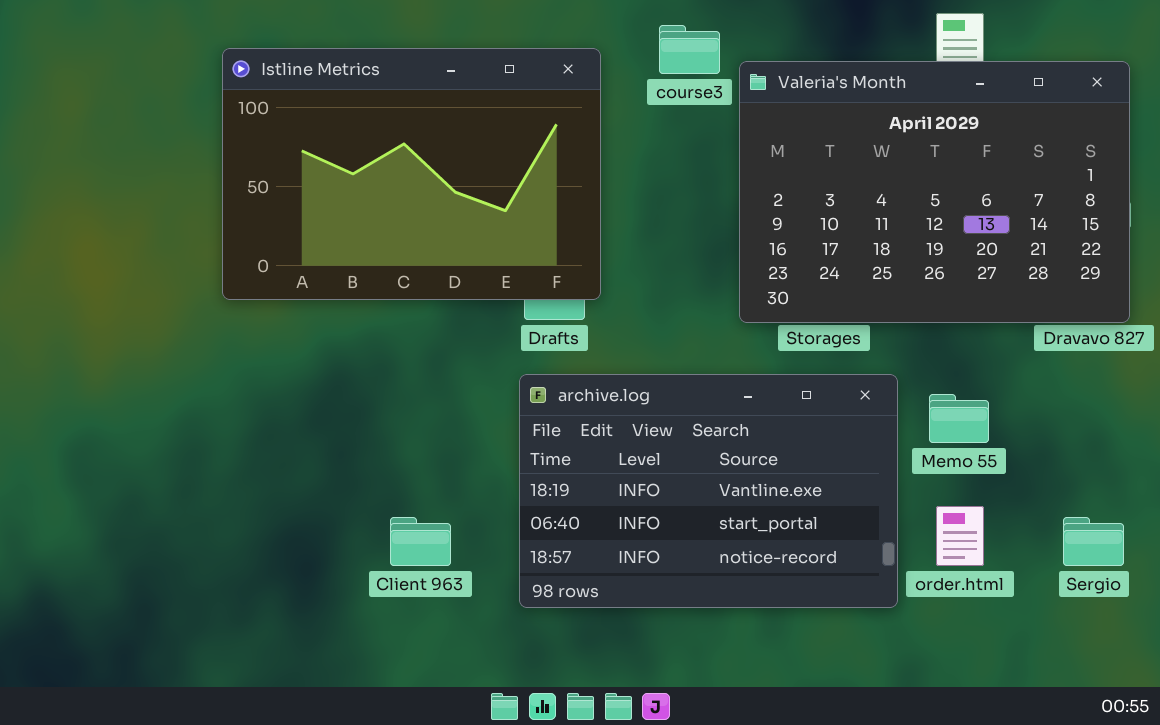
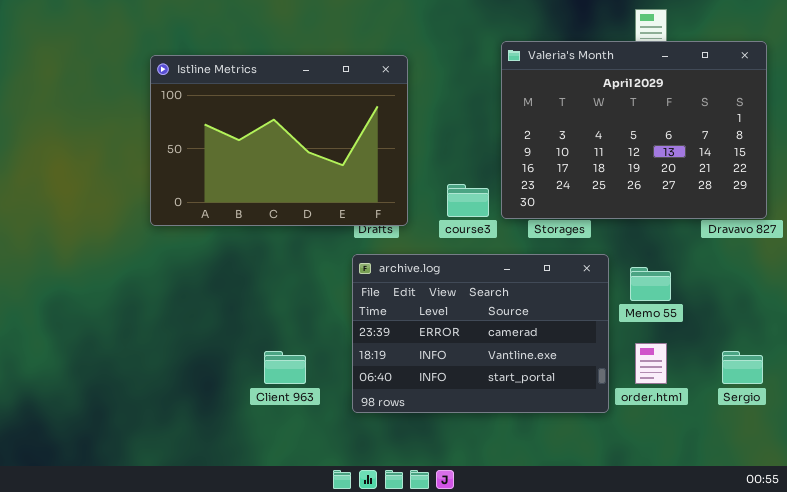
course3: [659,25,720,74] -> [447,184,489,217], moved
Istline Metrics: [222,48,601,300] -> [150,55,408,226], moved
archive.log: [519,374,898,608] -> [352,254,609,413], scrolled up 1 row

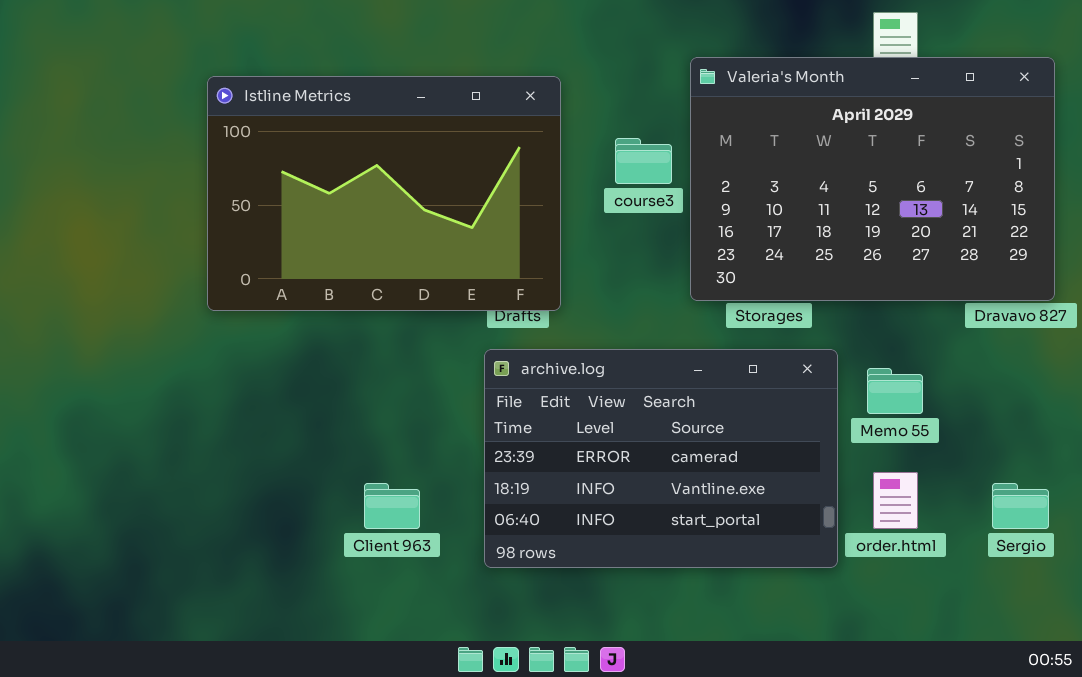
course3: [447,184,489,217] -> [615,138,672,184], moved

